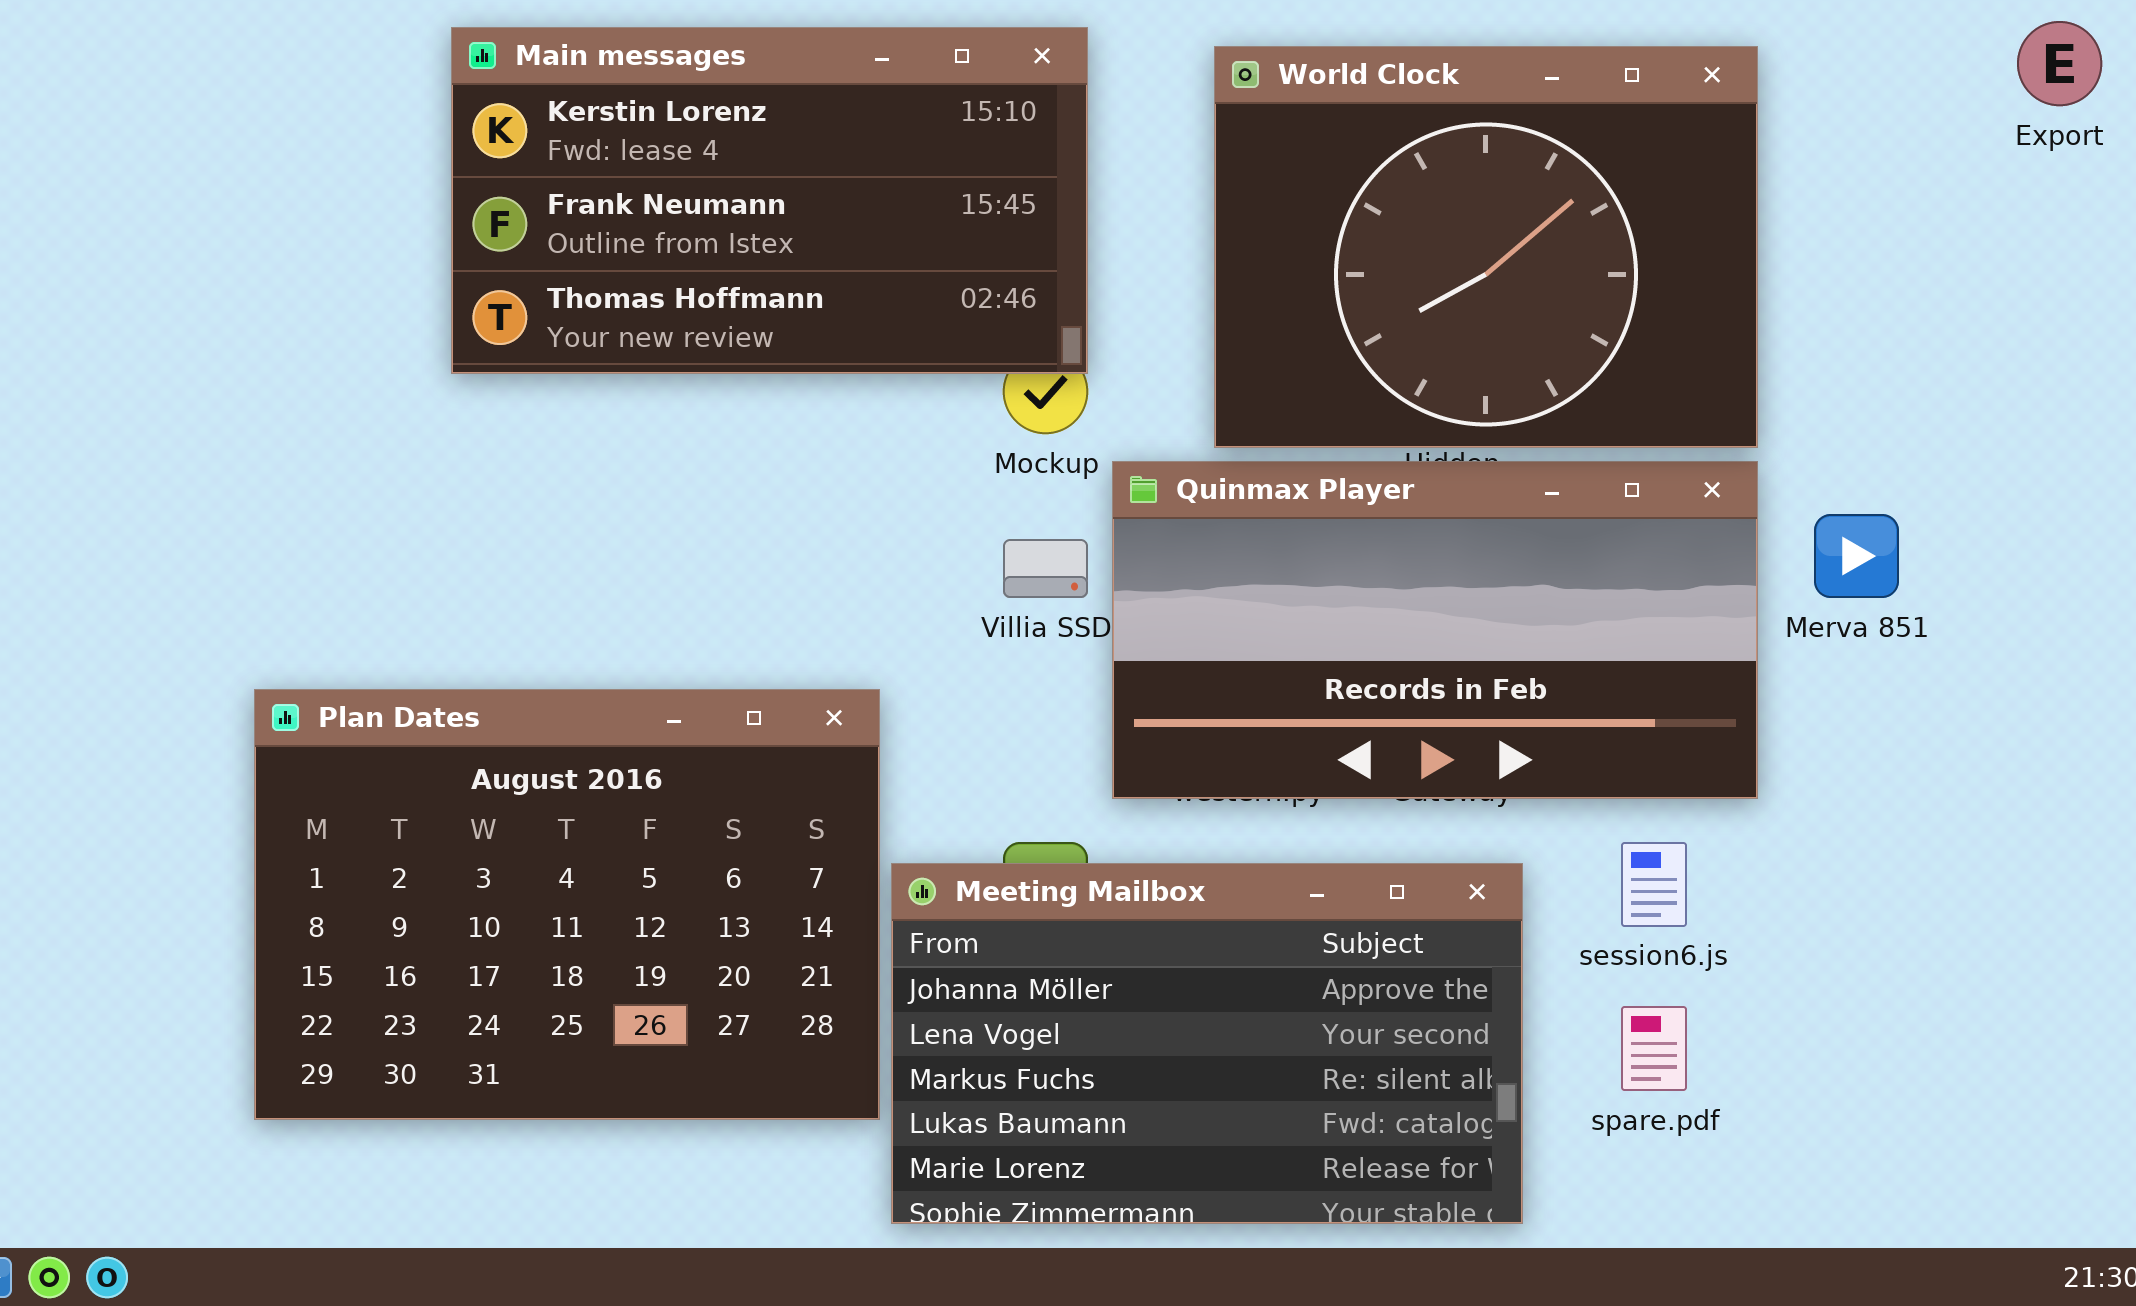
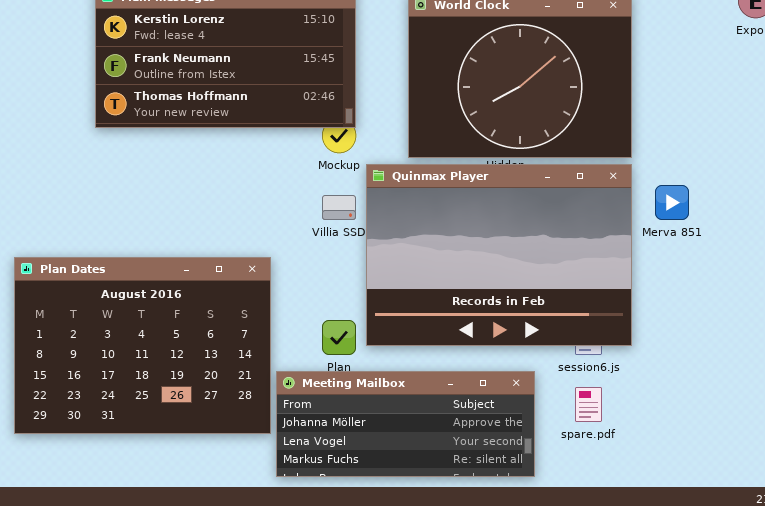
Quinmax Player: [1112,461,1758,799] -> [366,164,632,346], resized
Meeting Mailbox: [891,863,1523,1224] -> [276,371,535,477], resized

